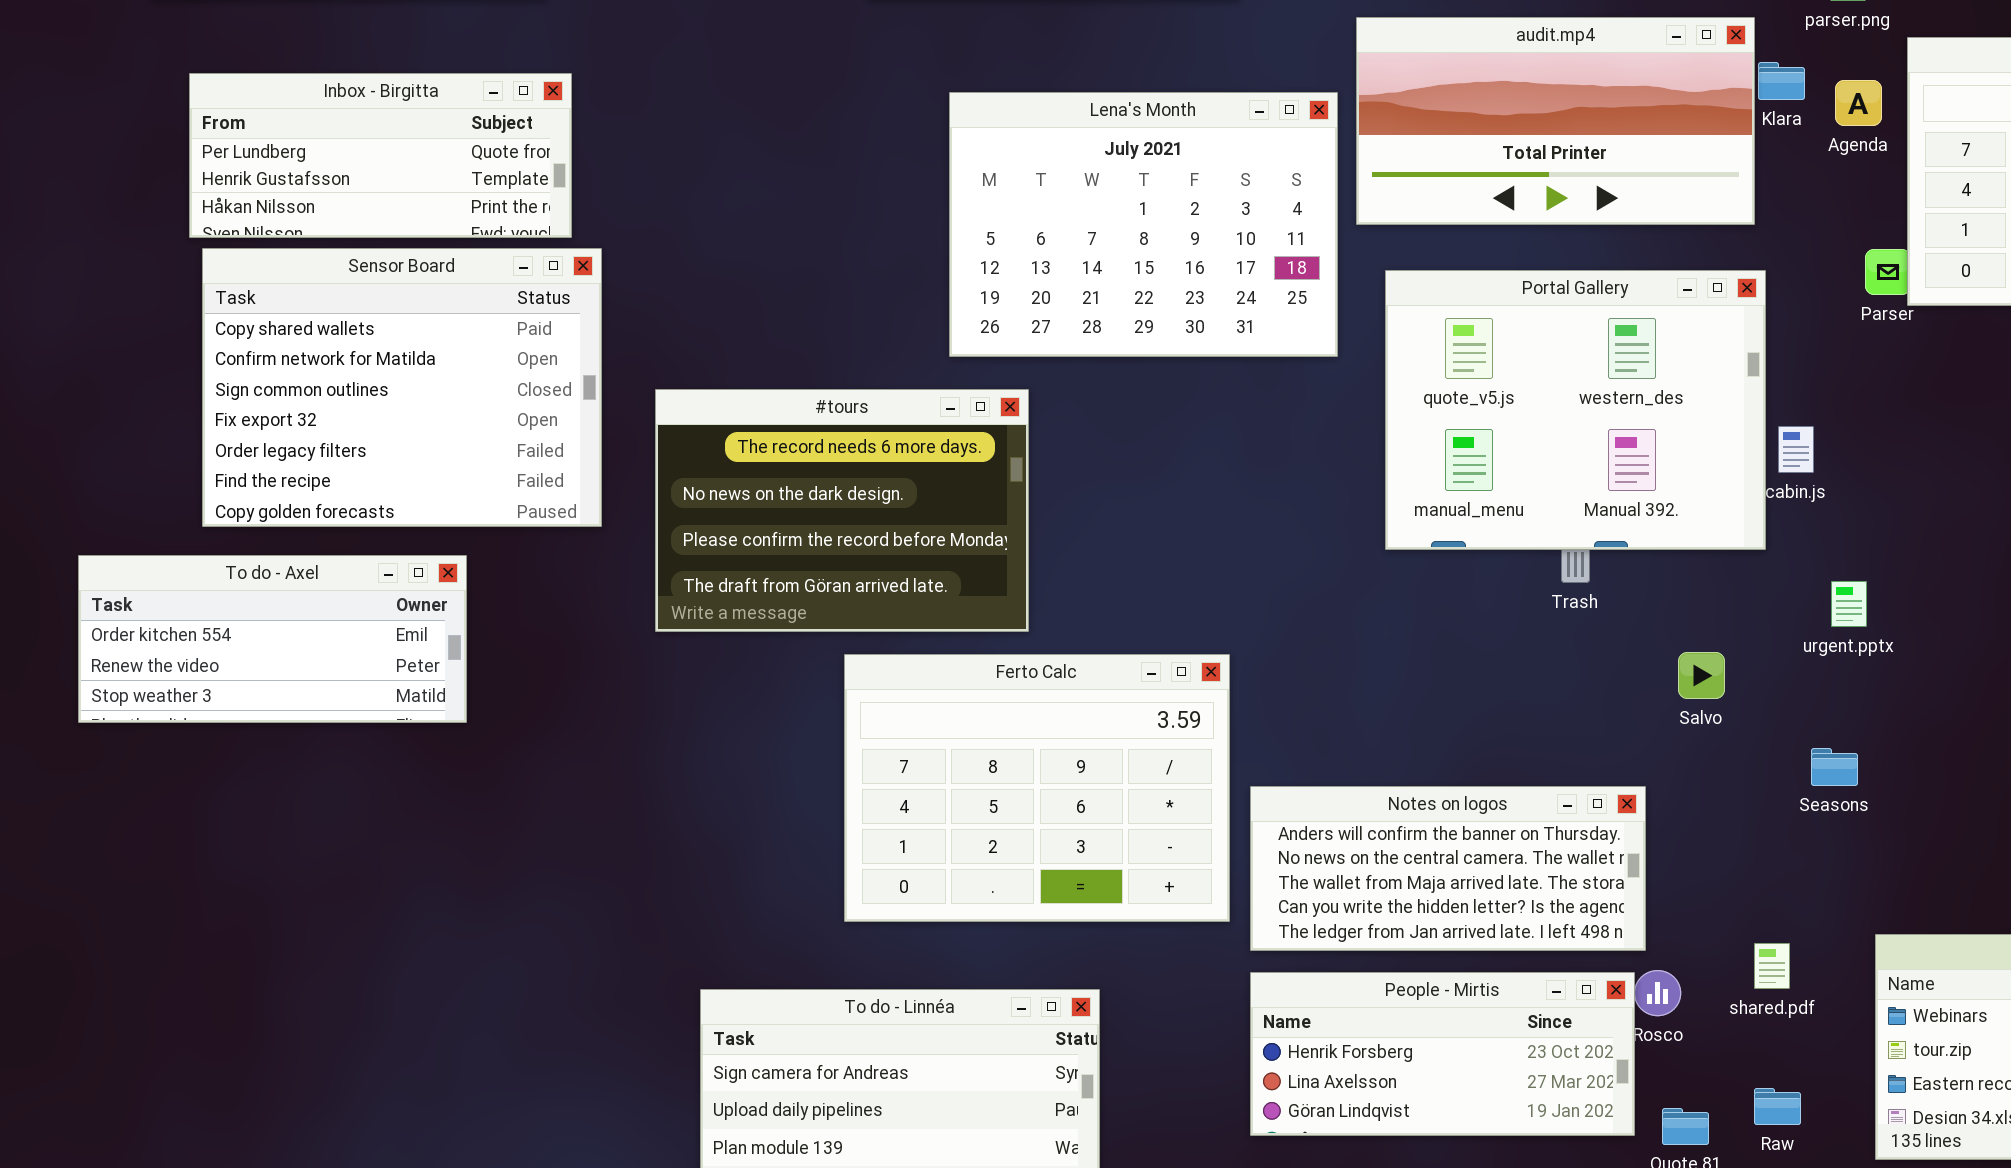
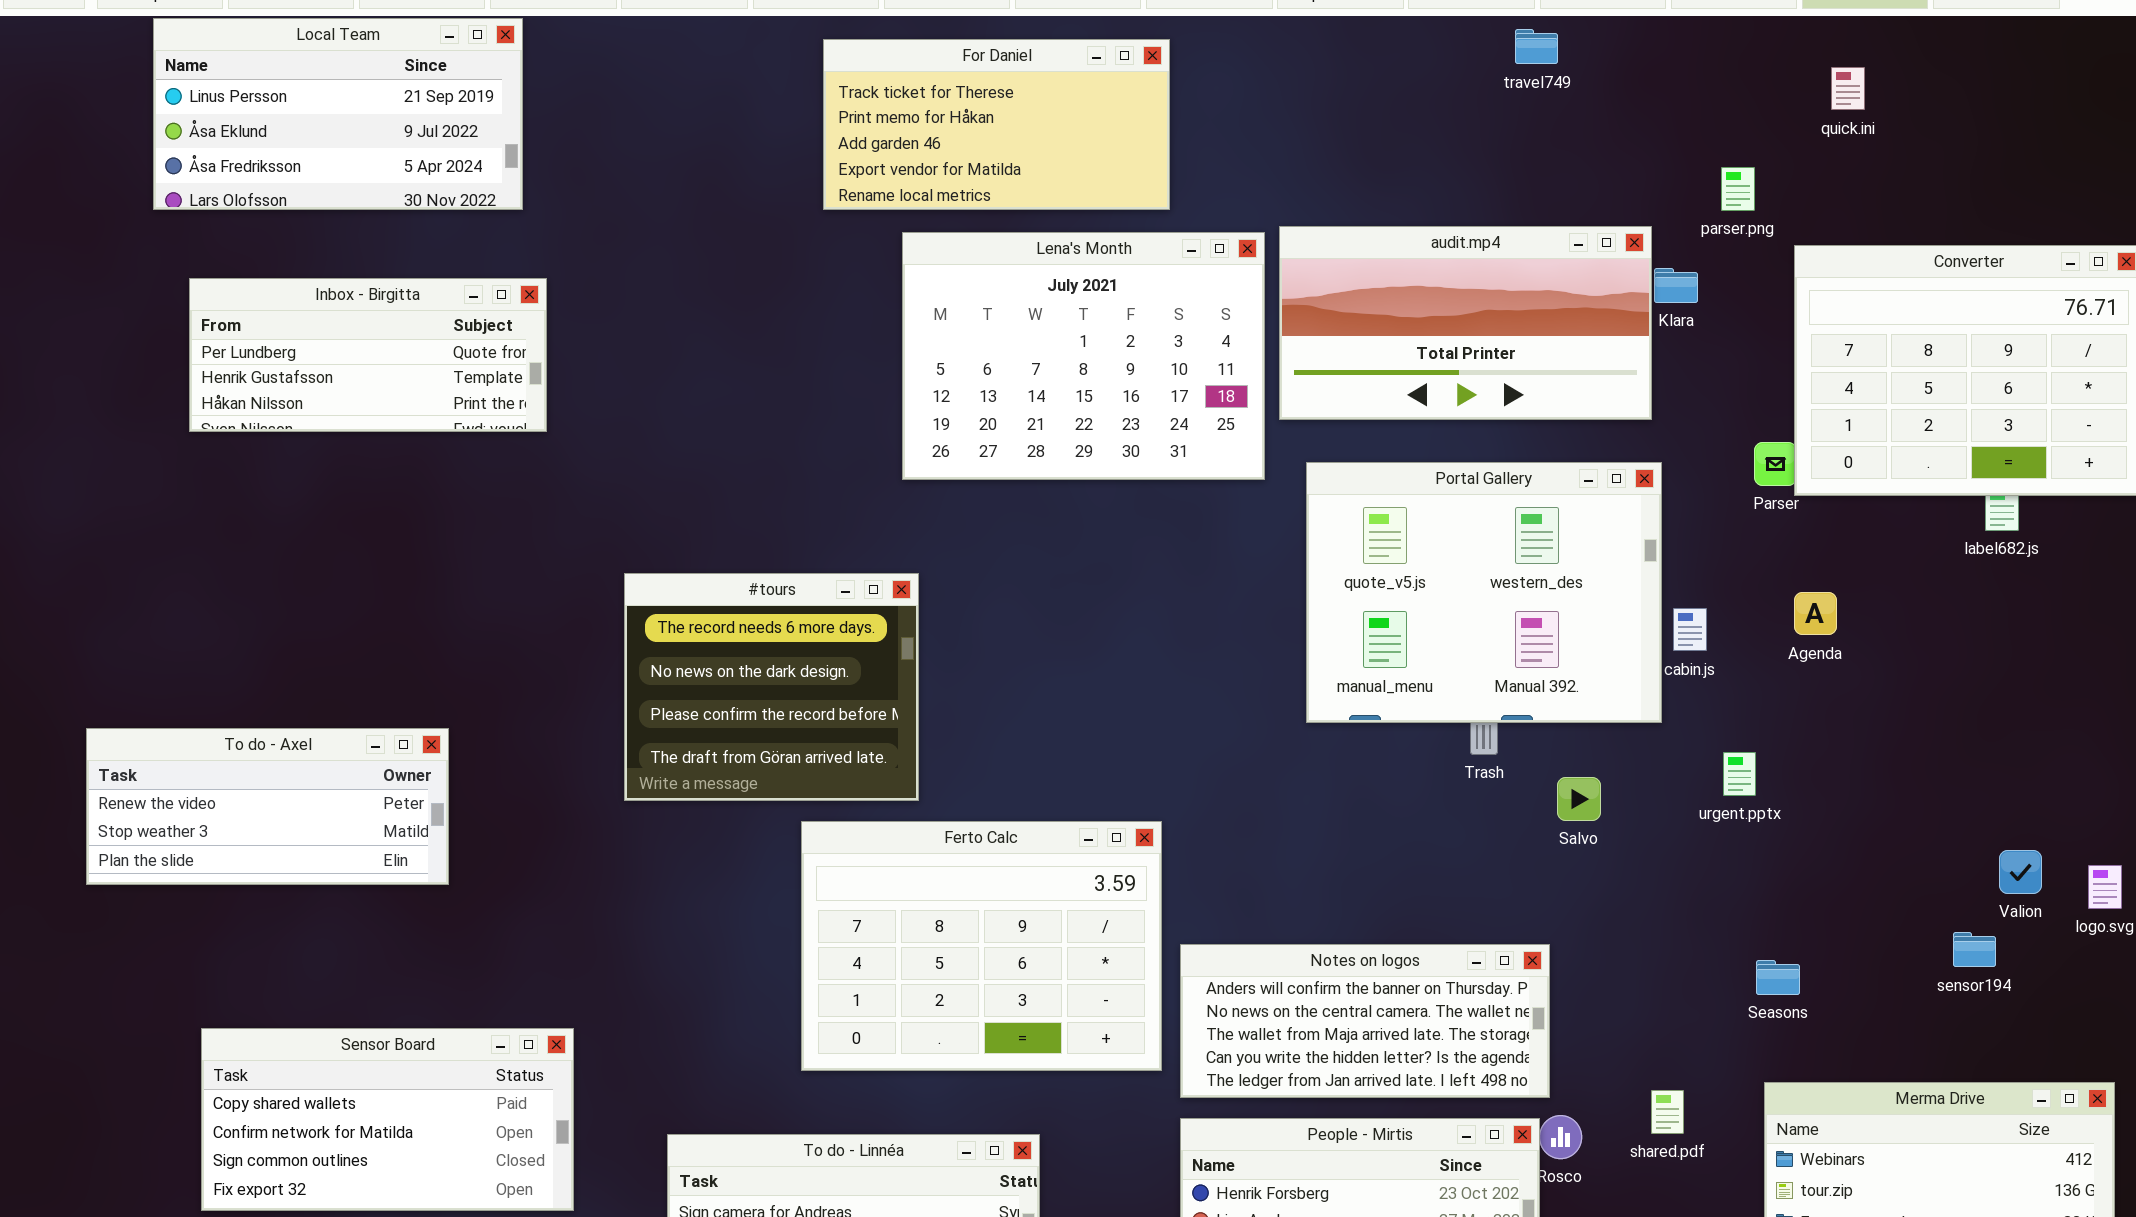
Agenda: [1835,80,1882,126] -> [1794,592,1837,635], moved
Lena's Month: [949,92,1338,357] -> [902,232,1265,480], moved
Sensor Board: [202,248,602,527] -> [201,1028,574,1211], moved, resized
#tours: [655,389,1029,632] -> [624,573,919,801], resized
To do - Axel: [78,555,467,723] -> [86,728,449,885], scrolled down 1 row
Salvo: [1678,652,1725,699] -> [1557,777,1601,821], moved
Seasons: [1811,748,1858,786] -> [1756,960,1800,995], moved

